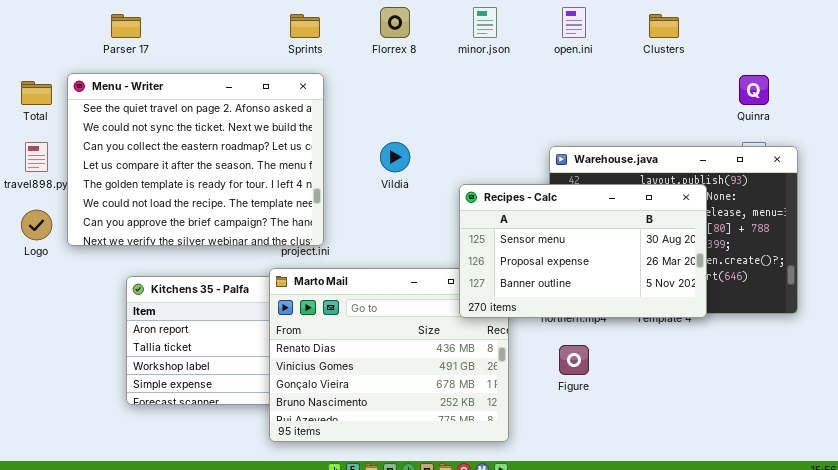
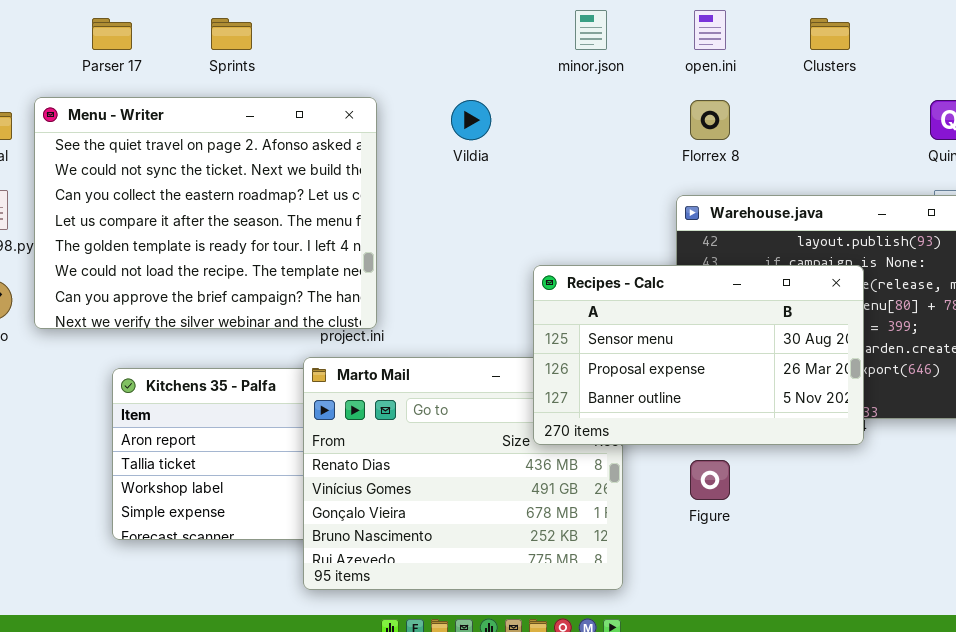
Florrex 8: [380,7,410,38] -> [690,100,730,140], moved
Sprints: [290,14,320,38] -> [211,18,252,50], moved
Vildia: [380,142,410,172] -> [451,100,491,140], moved
Recipes - Calc: [459,184,707,318] -> [533,265,864,445], moved

